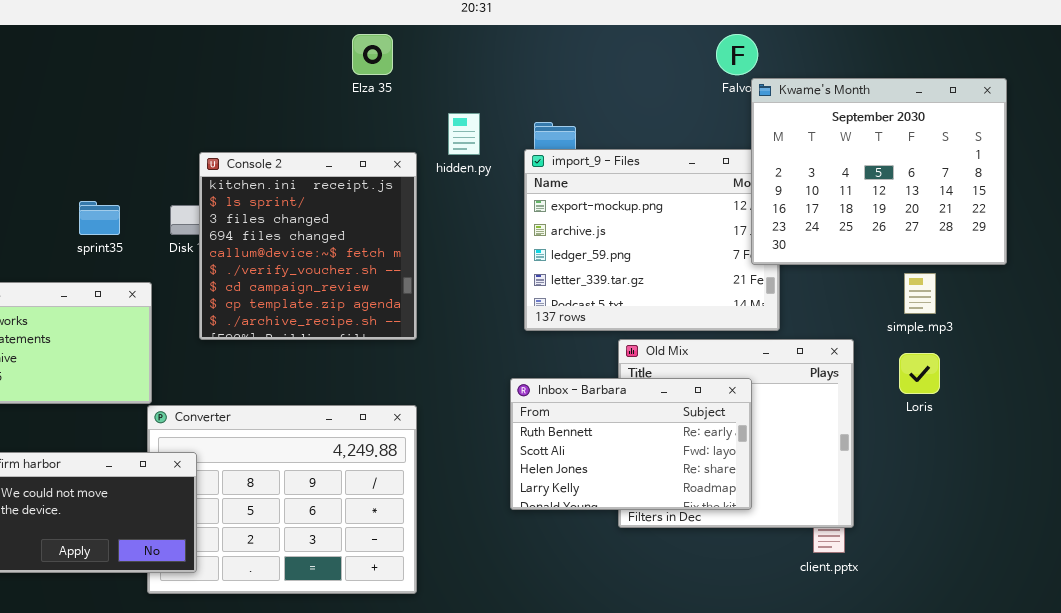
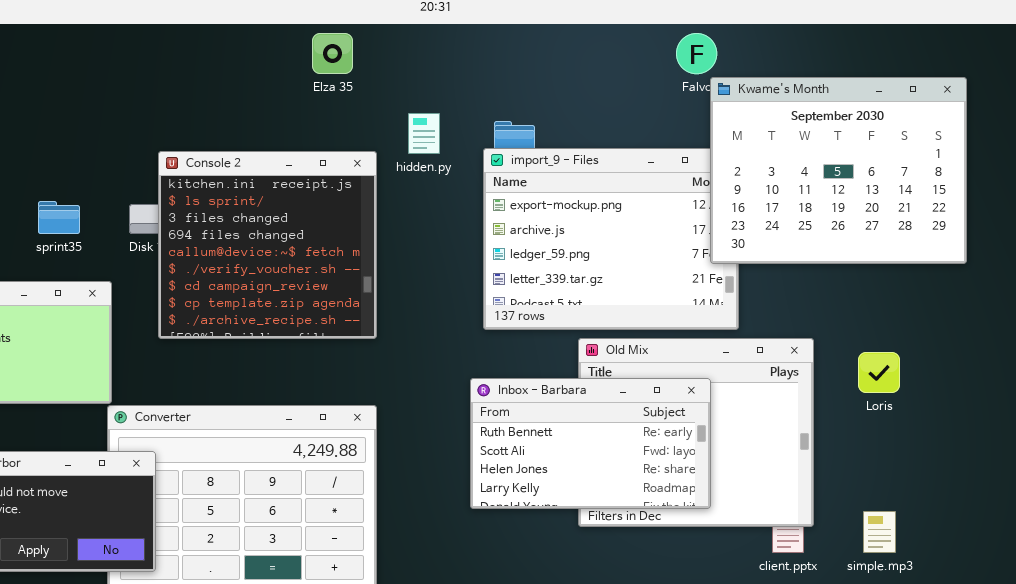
simple.mp3: [904,273,936,314] -> [863,511,896,553], moved

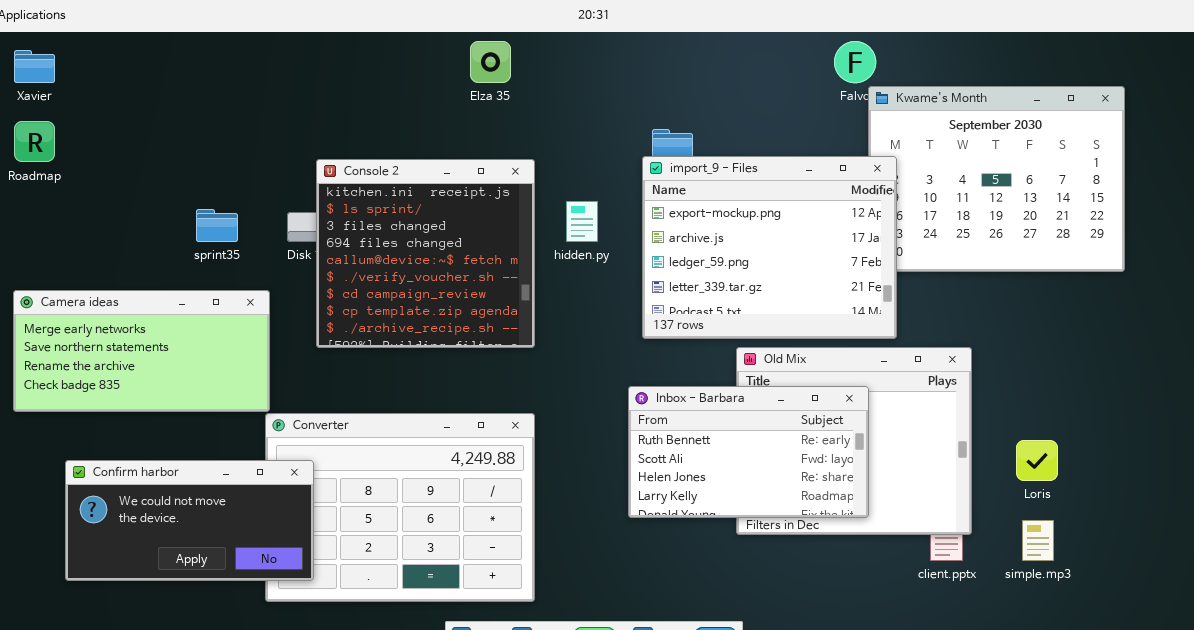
hidden.py: [408,113,440,154] -> [566,201,598,242], moved
import_9 - Files: [483,148,739,330] -> [642,156,897,339], raised
Loris: [858,352,900,393] -> [1016,440,1058,481], moved

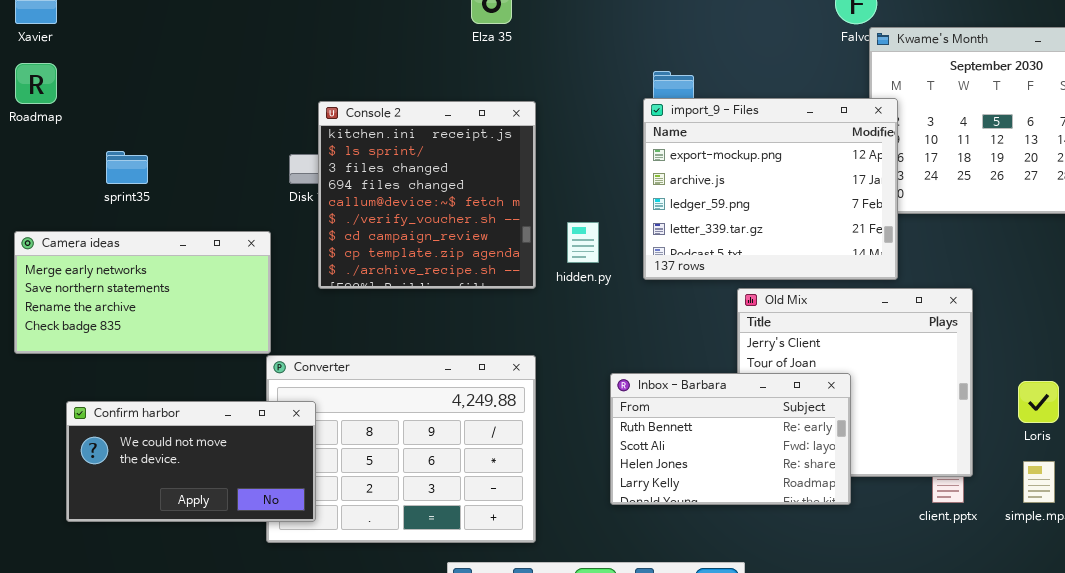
hidden.py: [566,201,598,242] -> [567,222,599,263], moved
sprint35: [196,209,238,242] -> [106,151,148,184], moved
Inbox - Barbara: [628,386,869,518] -> [610,373,851,505], moved

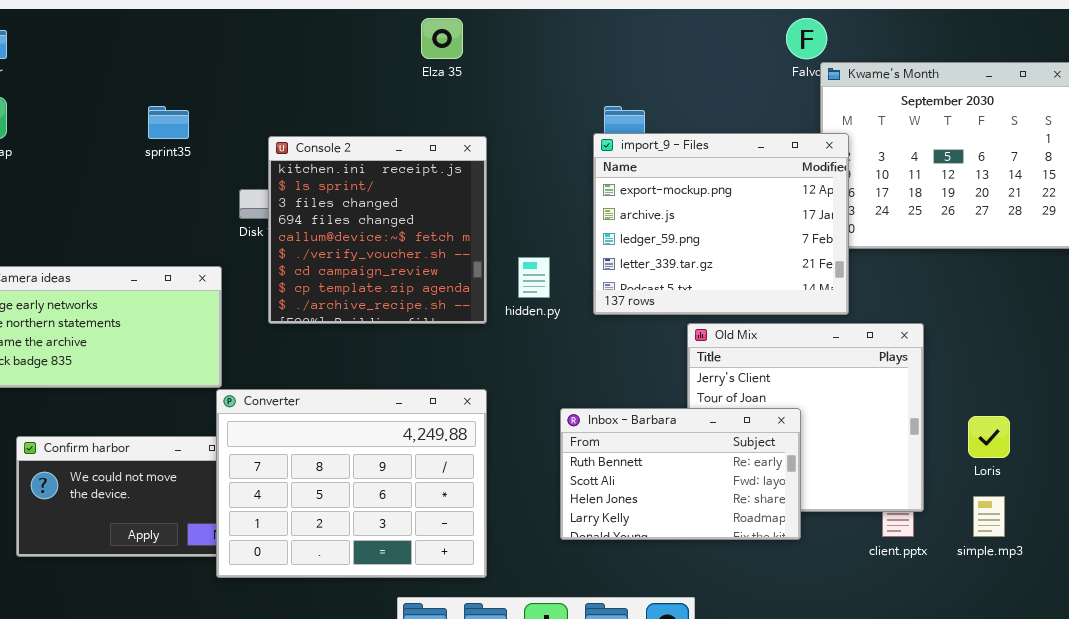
sprint35: [106,151,148,184] -> [148,106,189,139], moved
Converter: [266,355,536,543] -> [216,389,487,578], raised

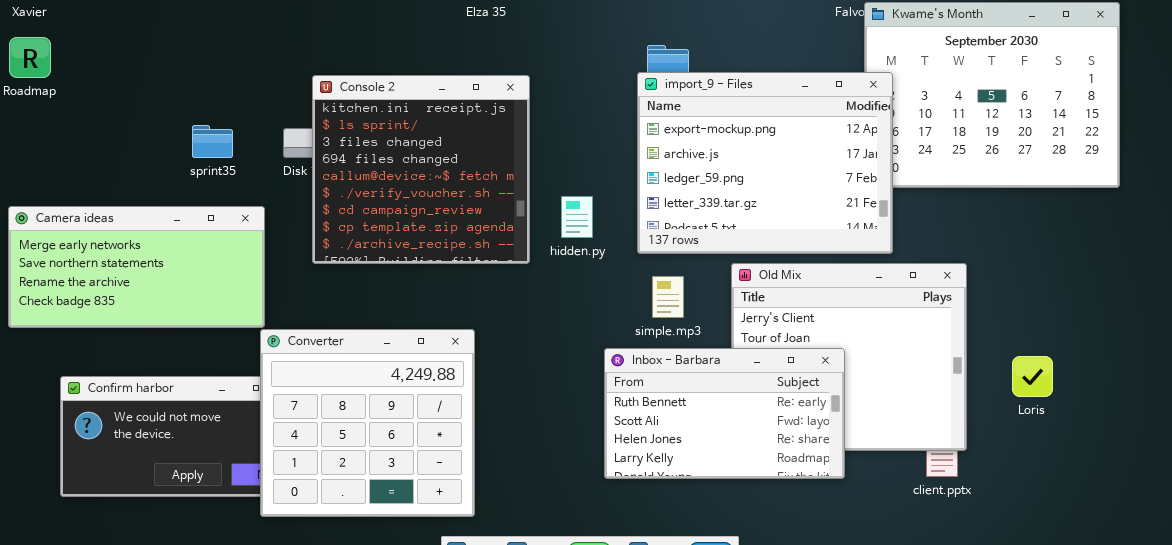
sprint35: [148,106,189,139] -> [192,125,233,158], moved
Converter: [216,389,487,578] -> [260,329,475,517], resized
simple.mp3: [973,496,1005,537] -> [652,276,684,318], moved

